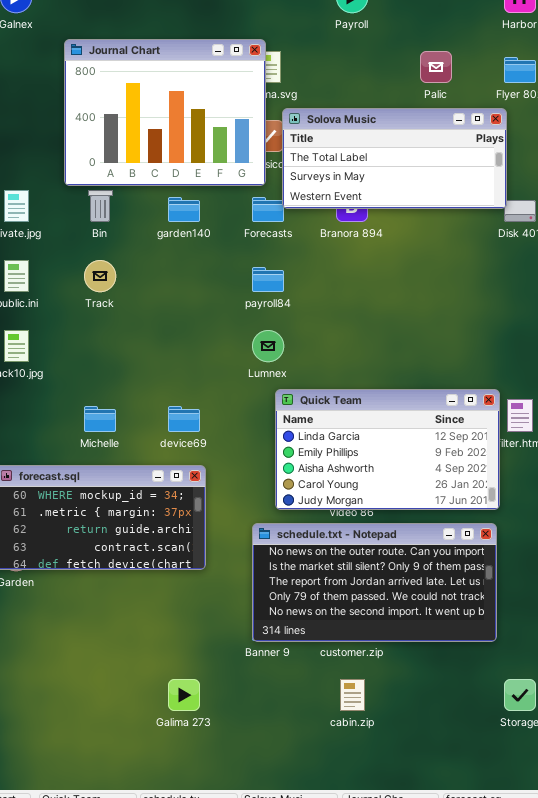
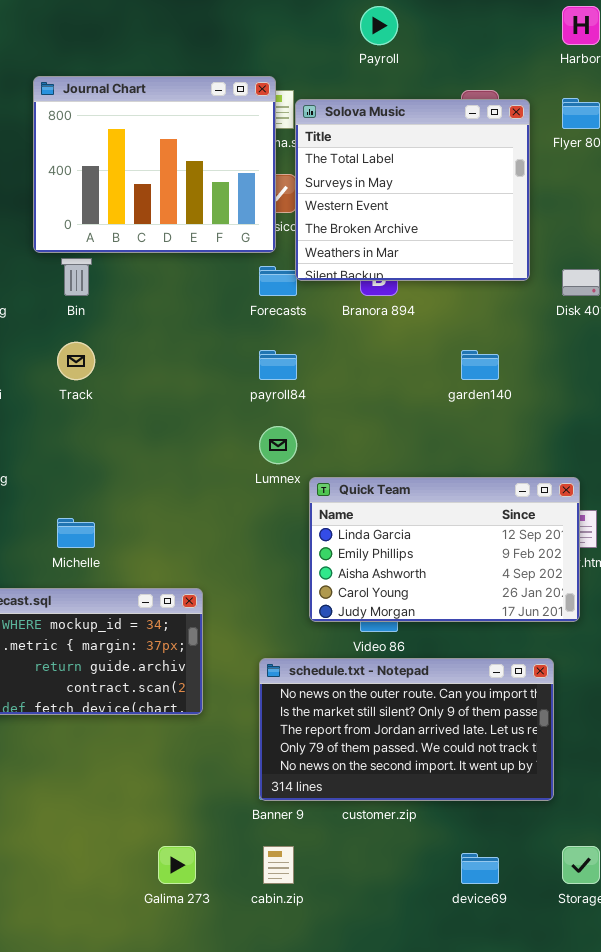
Solova Music: [282,108,507,209] -> [295,99,530,281], resized
garden140: [168,197,200,222] -> [461,350,499,380], moved
Quick Team: [275,389,500,510] -> [309,477,580,622], moved
device69: [168,406,200,432] -> [461,853,499,884], moved
cabin.zip: [340,679,365,711] -> [263,846,294,884], moved

